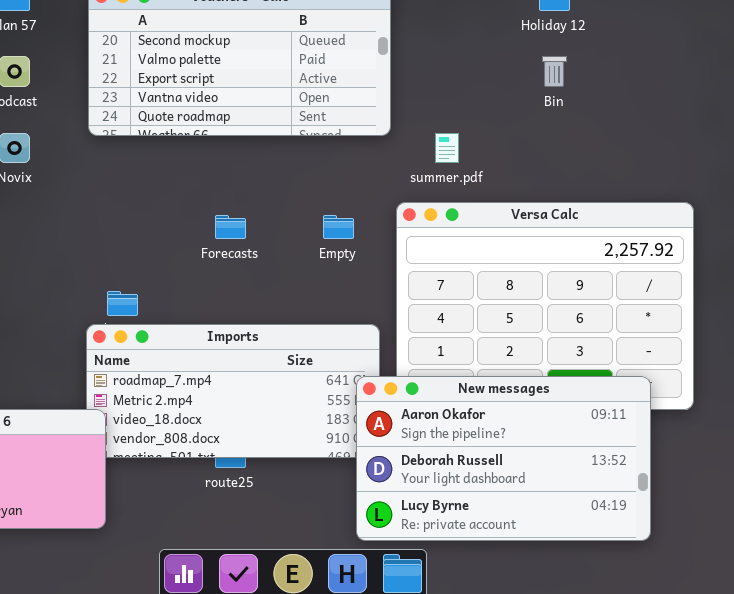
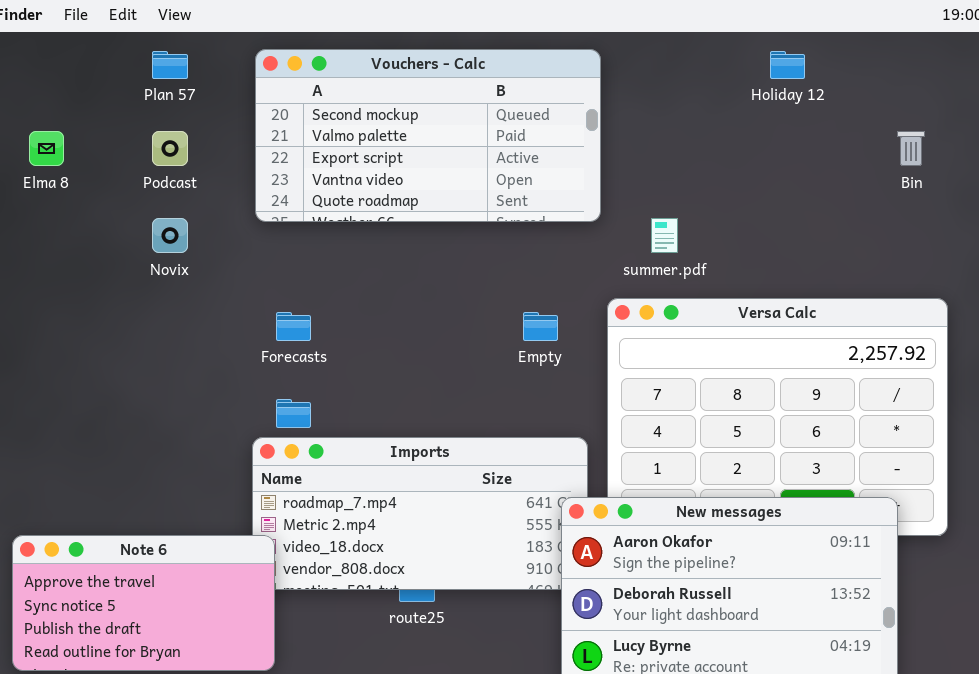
Bin: [542,56,567,87] -> [897,131,925,166], moved
Forecasts: [215,215,246,239] -> [276,312,311,341], moved

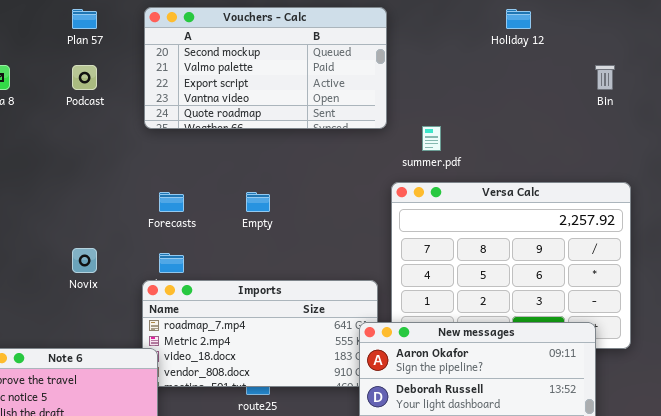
Novix: [152,218,188,253] -> [72,248,97,273], moved
Empty: [523,312,558,341] -> [246,192,270,212], moved

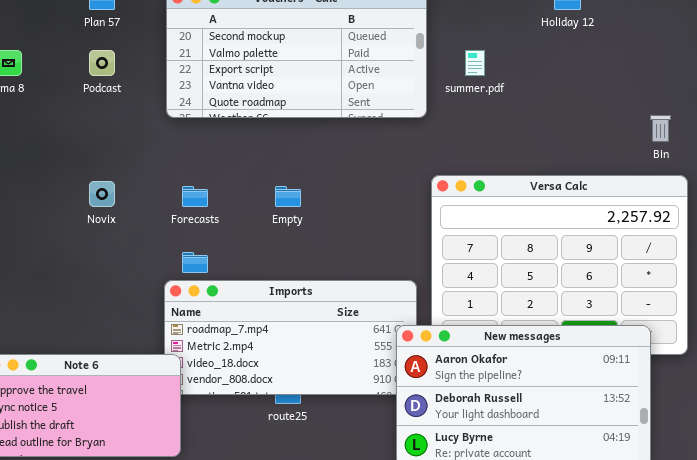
Bin: [595,65,615,90] -> [650,115,671,142], moved
summer.pdf: [422,126,441,151] -> [465,50,485,76], moved
Novix: [72,248,97,273] -> [89,181,115,207], moved

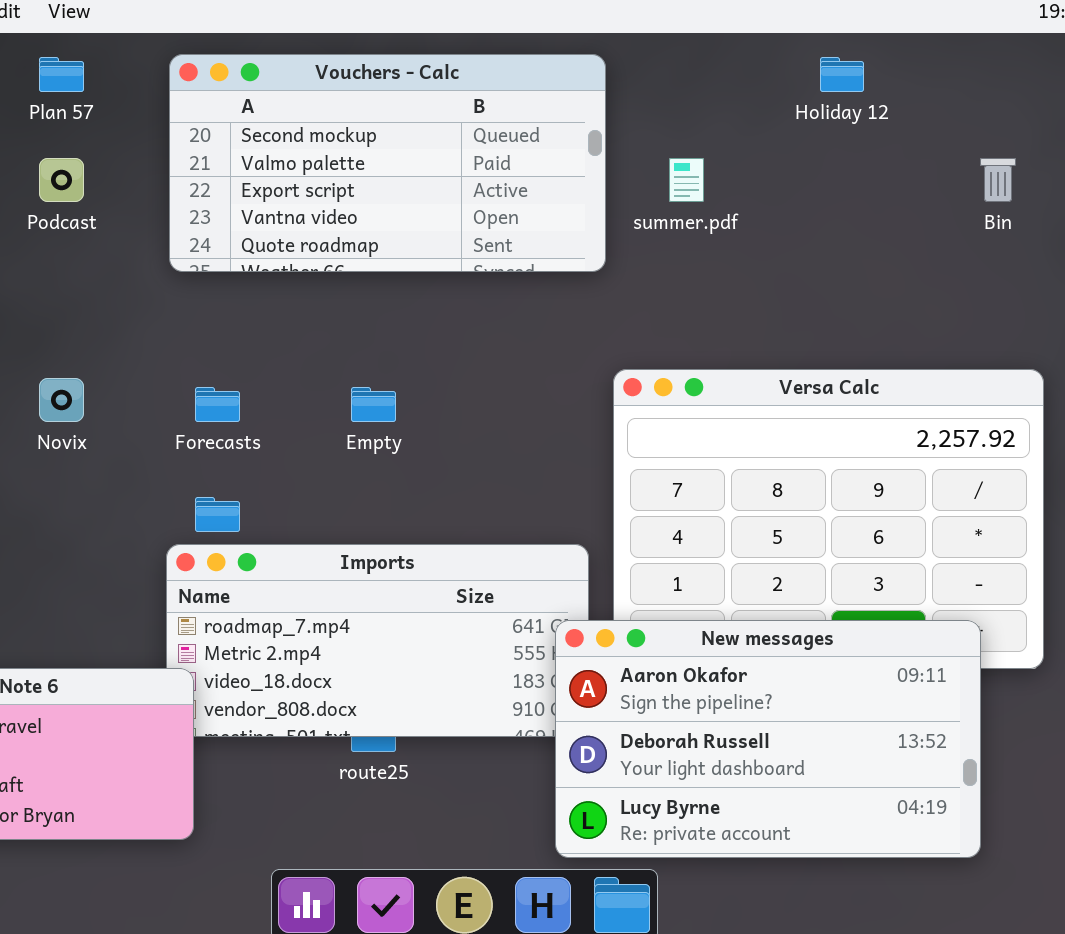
Bin: [650,115,671,142] -> [980,158,1016,202], moved

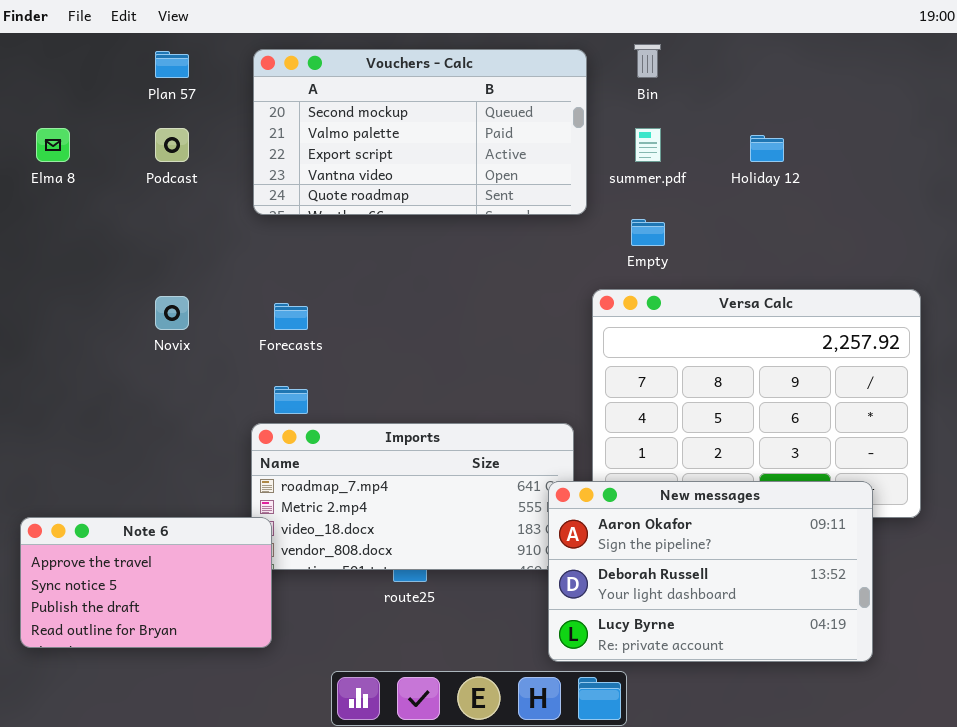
Holiday 12: [820,57,864,92] -> [750,135,784,162], moved
Bin: [980,158,1016,202] -> [634,44,661,78], moved
Empty: [351,387,396,422] -> [631,219,665,246], moved

